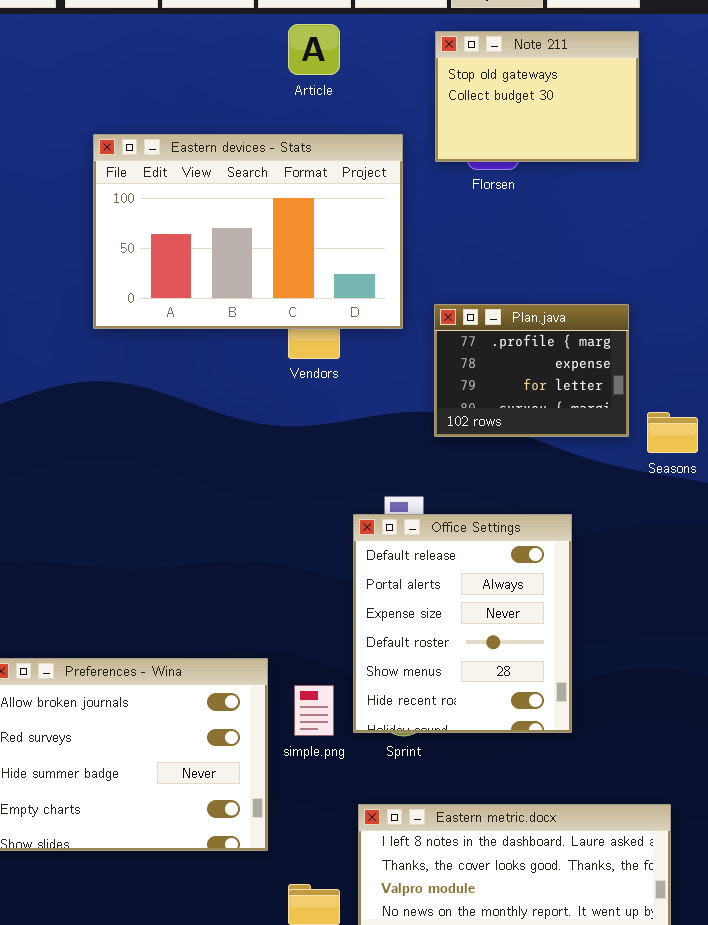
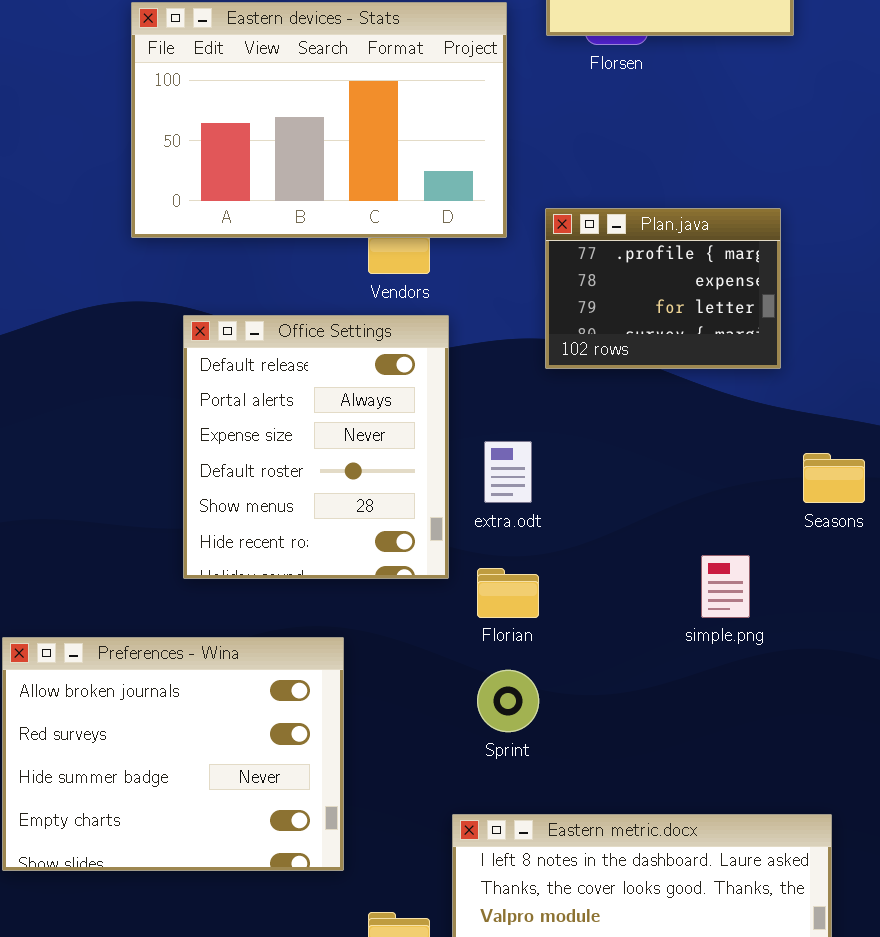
Seasons: [647,412,698,453] -> [803,453,865,503], moved
Office Settings: [353,514,572,733] -> [183,315,449,579], moved
simple.png: [294,685,334,736] -> [701,555,750,618], moved

